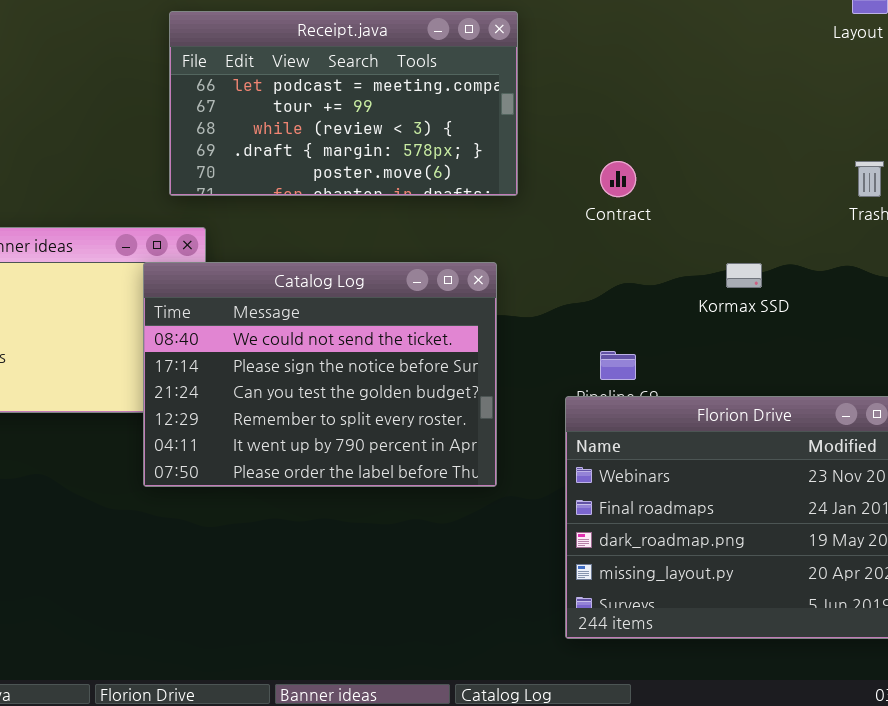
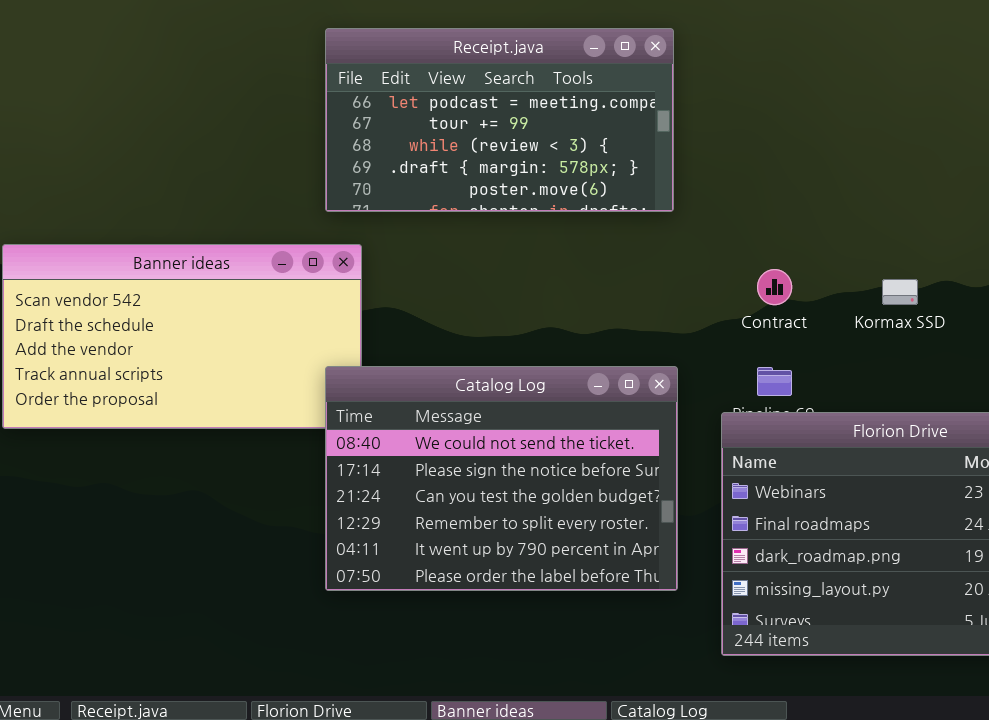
Contract: [600,161,636,197] -> [757,269,792,305], moved
Catalog Log: [143,262,497,487] -> [325,366,678,591], moved

